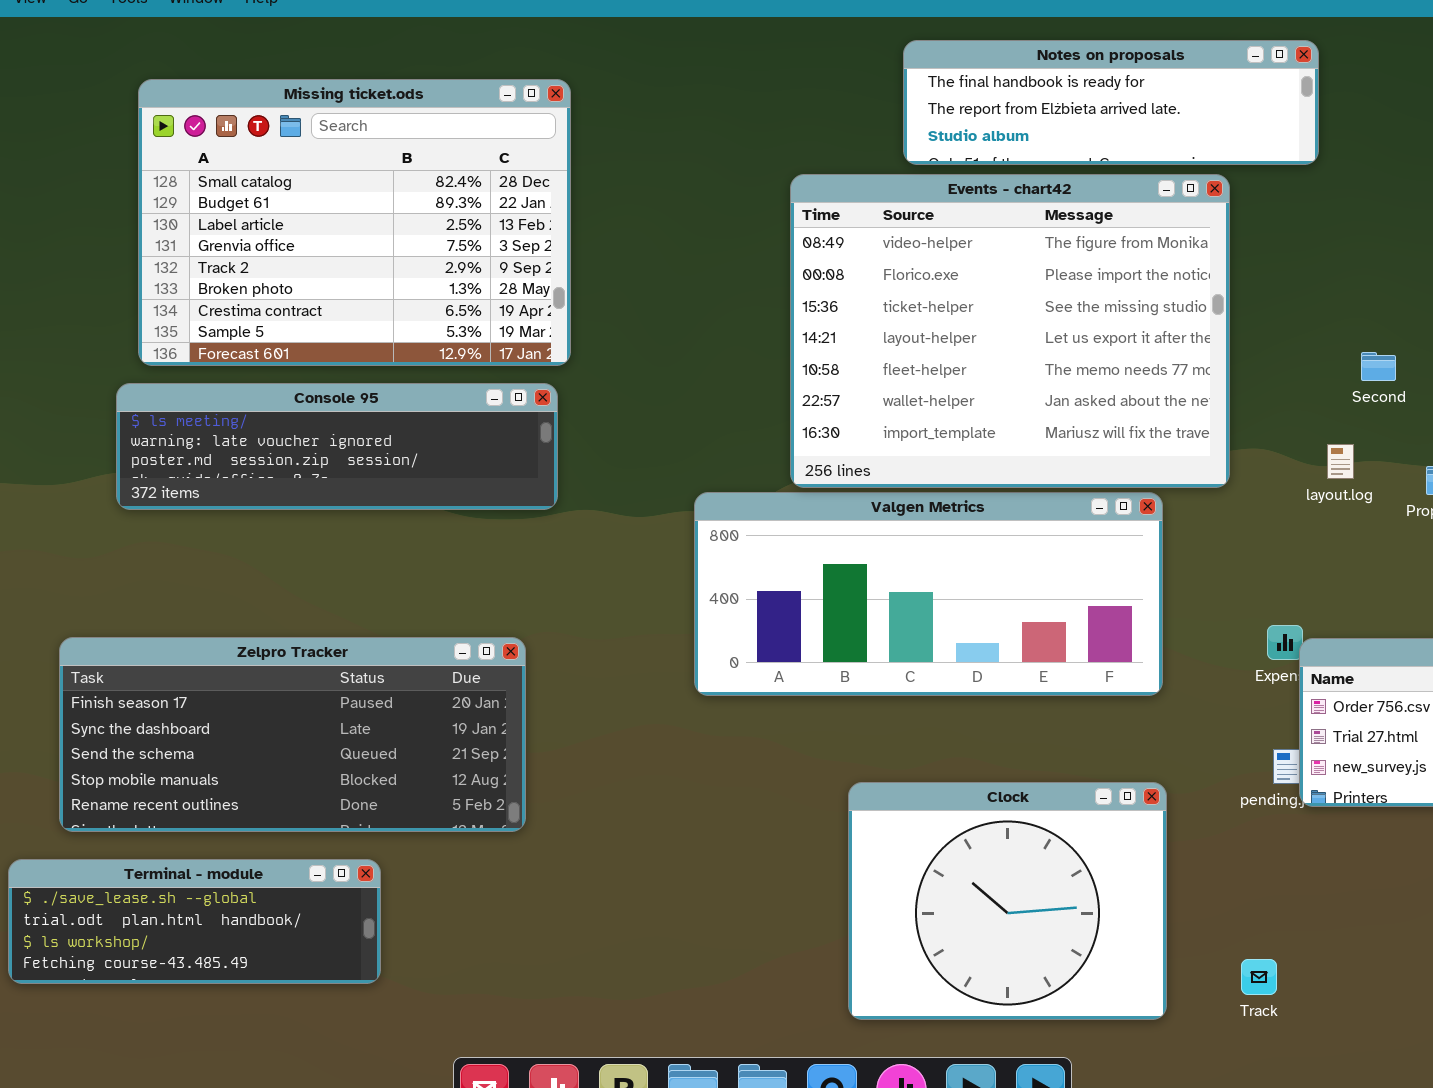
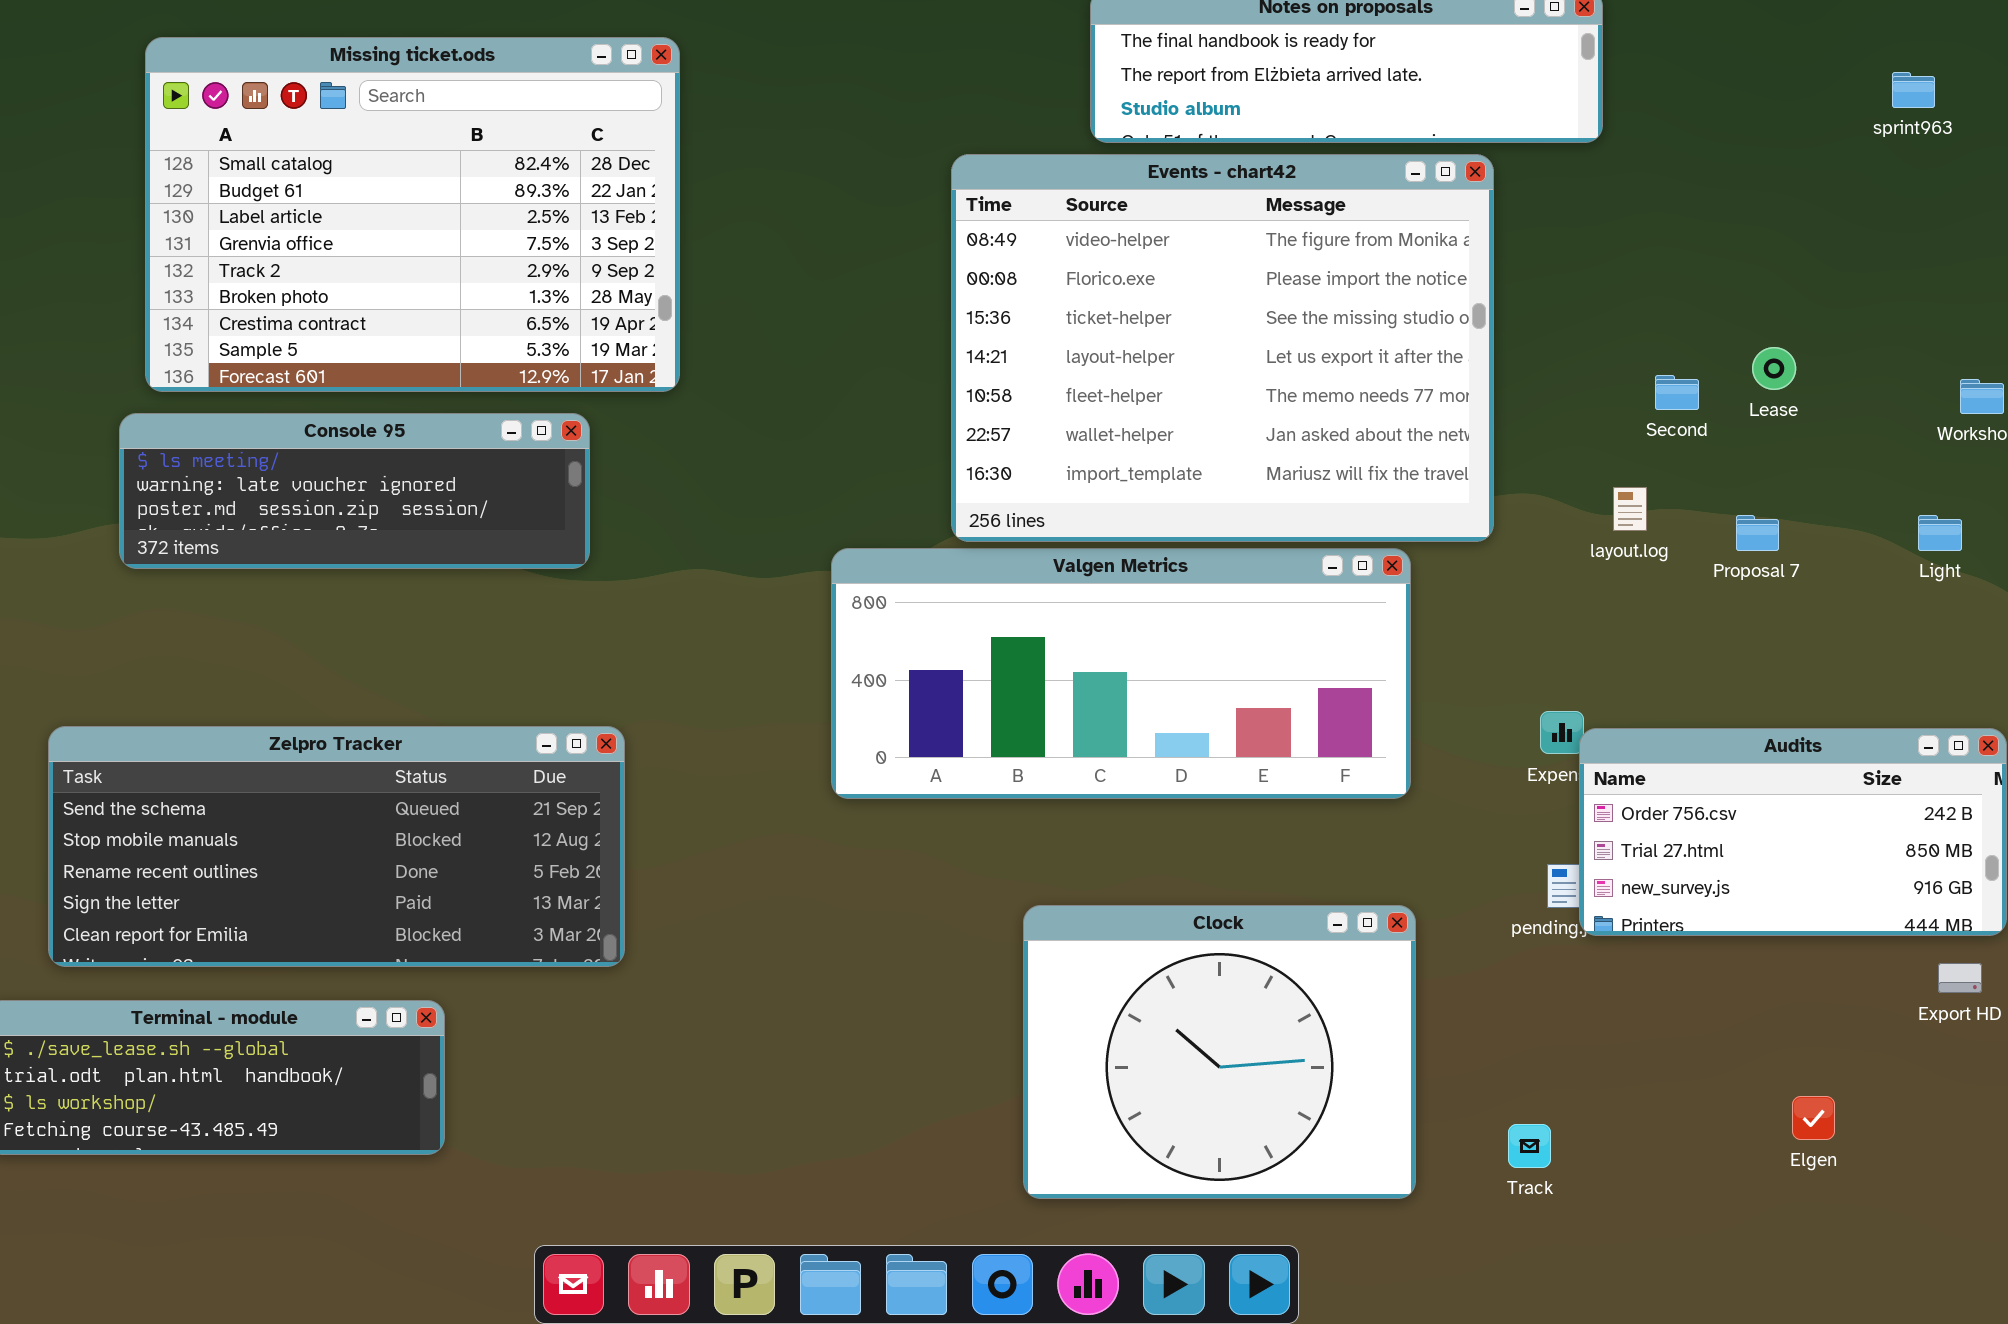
Console 95: [116,383,558,510] -> [119,413,590,569], resized
Zelpro Tracker: [59,637,526,832] -> [48,726,625,967], scrolled down 2 rows

